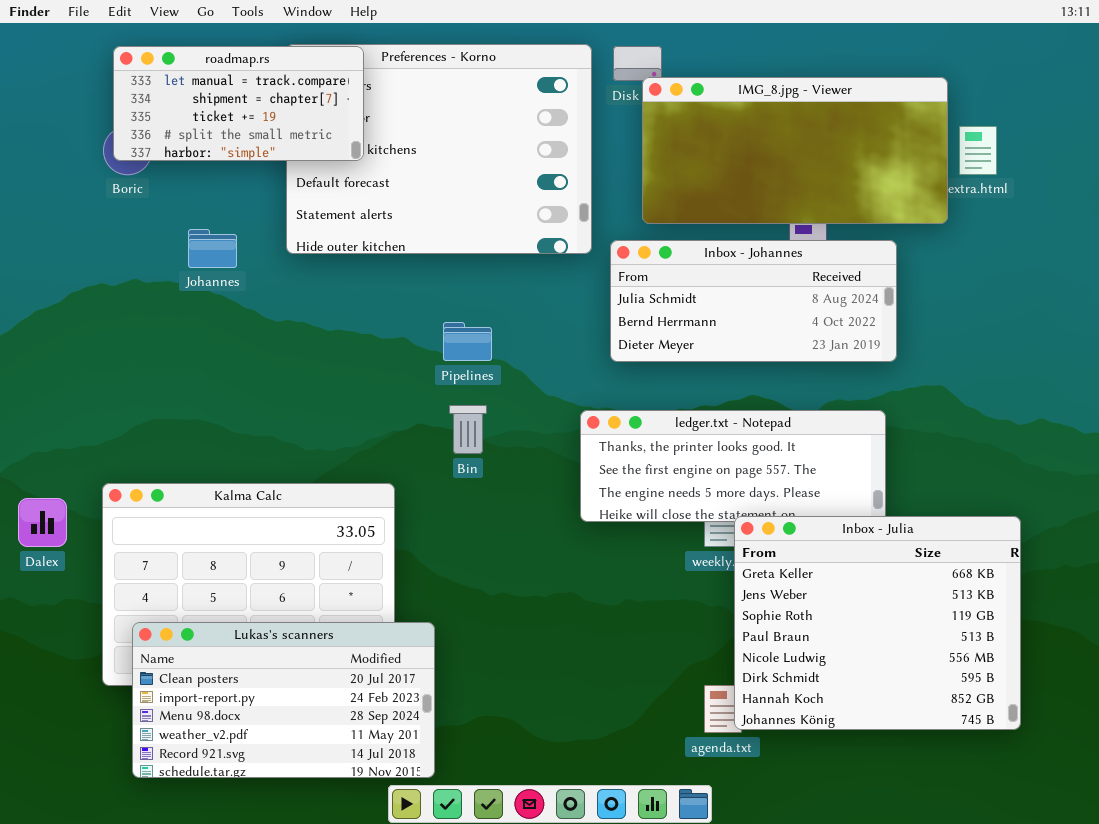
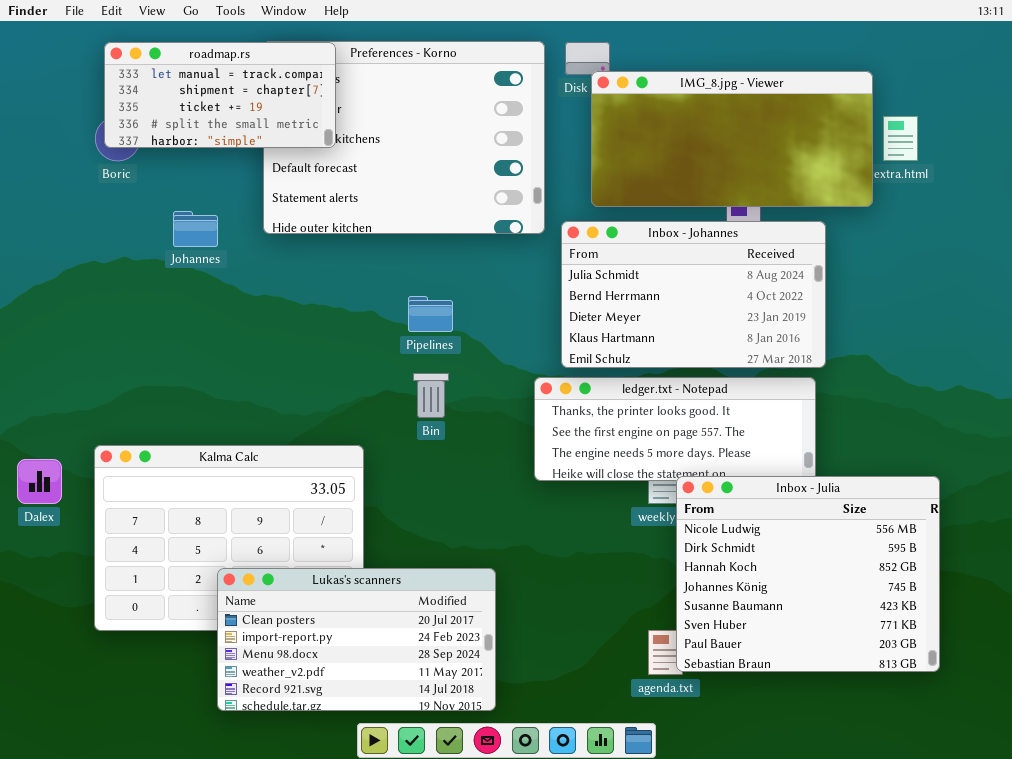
Inbox - Johannes: [610,240,897,362] -> [561,221,826,368], resized
Inbox - Julia: [734,516,1021,730] -> [676,476,940,672], scrolled down 4 rows
Lukas's scanners: [132,622,435,778] -> [217,568,496,711], moved

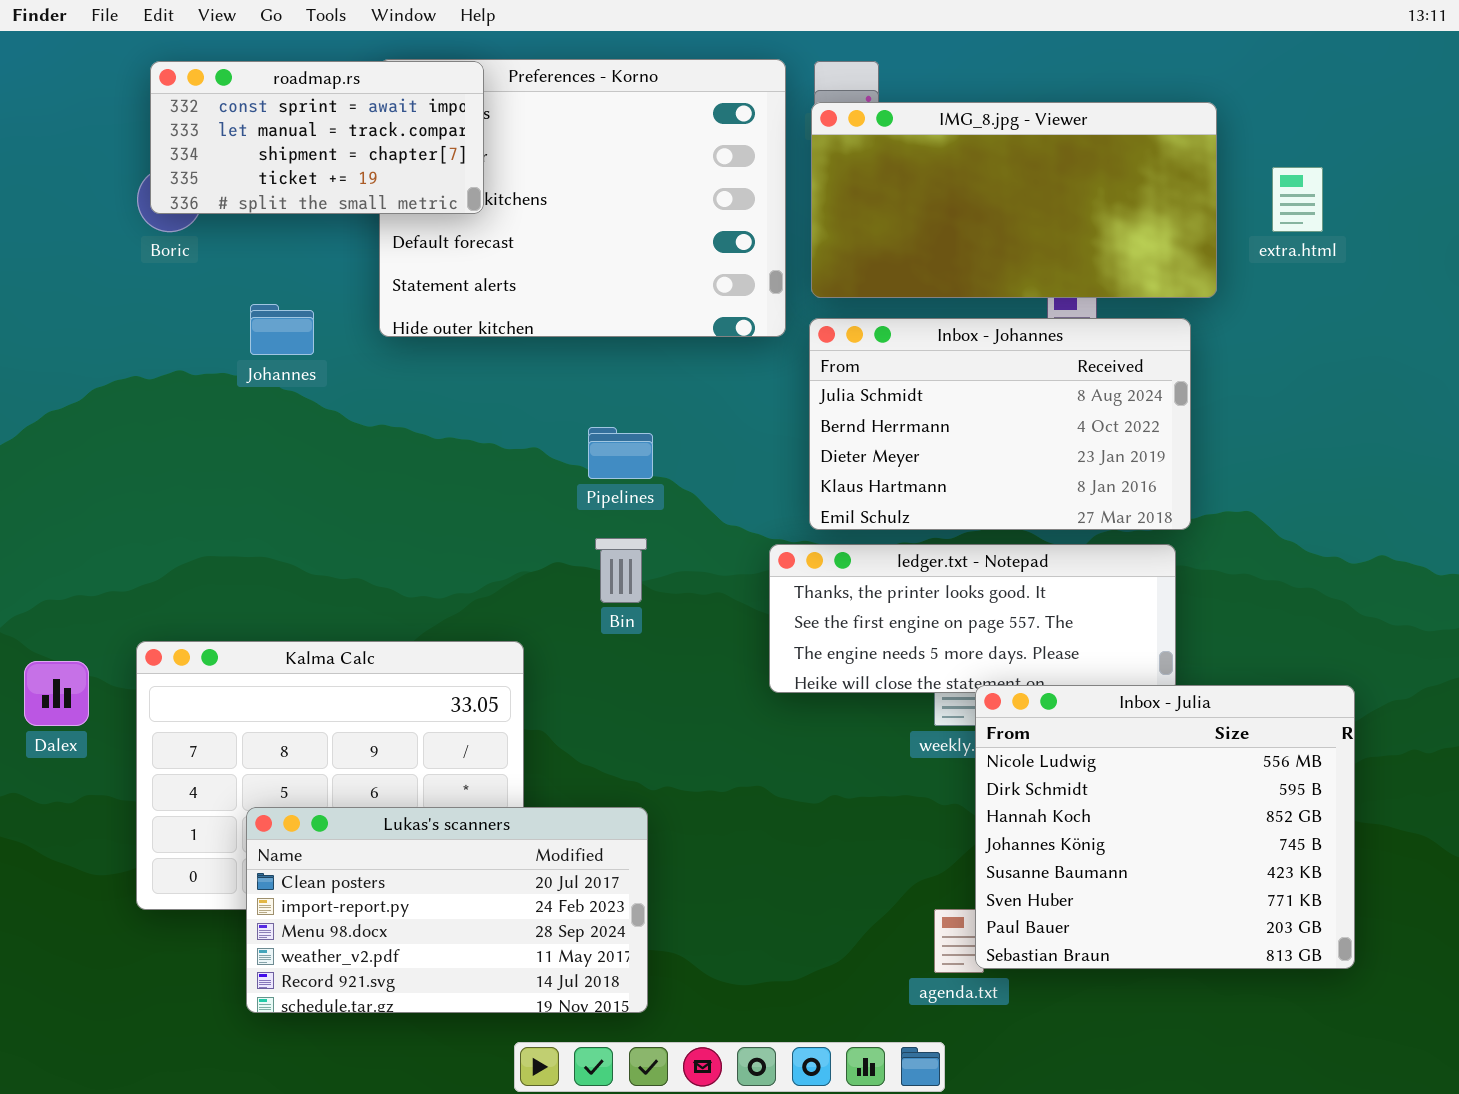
roadmap.rs: [104,42,336,148] -> [150,61,484,214], scrolled up 1 row
IMG_8.jpg - Viewer: [591,71,873,207] -> [811,102,1217,298], moved
Lukas's scanners: [217,568,496,711] -> [246,807,648,1013], moved

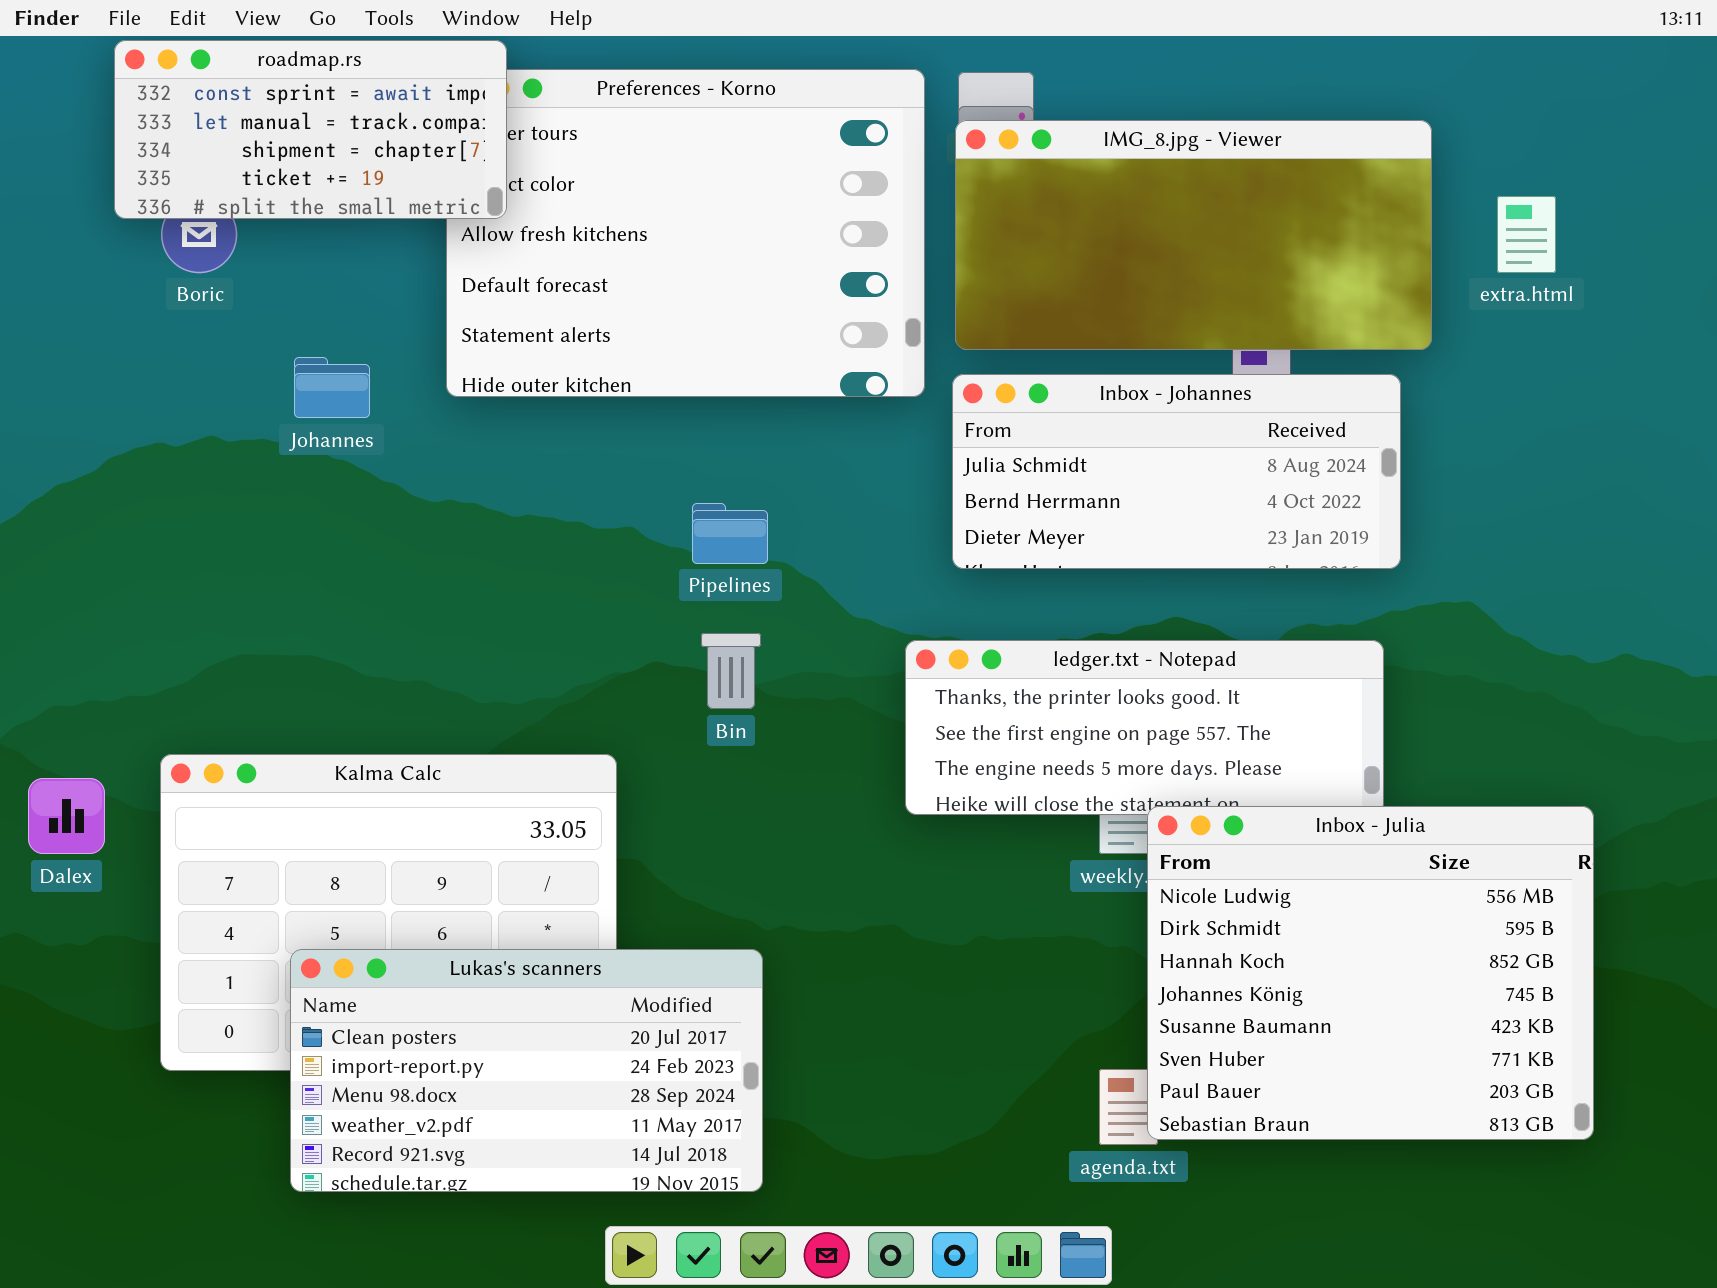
roadmap.rs: [150,61,484,214] -> [114,40,507,219], moved
Inbox - Johannes: [809,318,1191,530] -> [952,374,1401,569], resized

